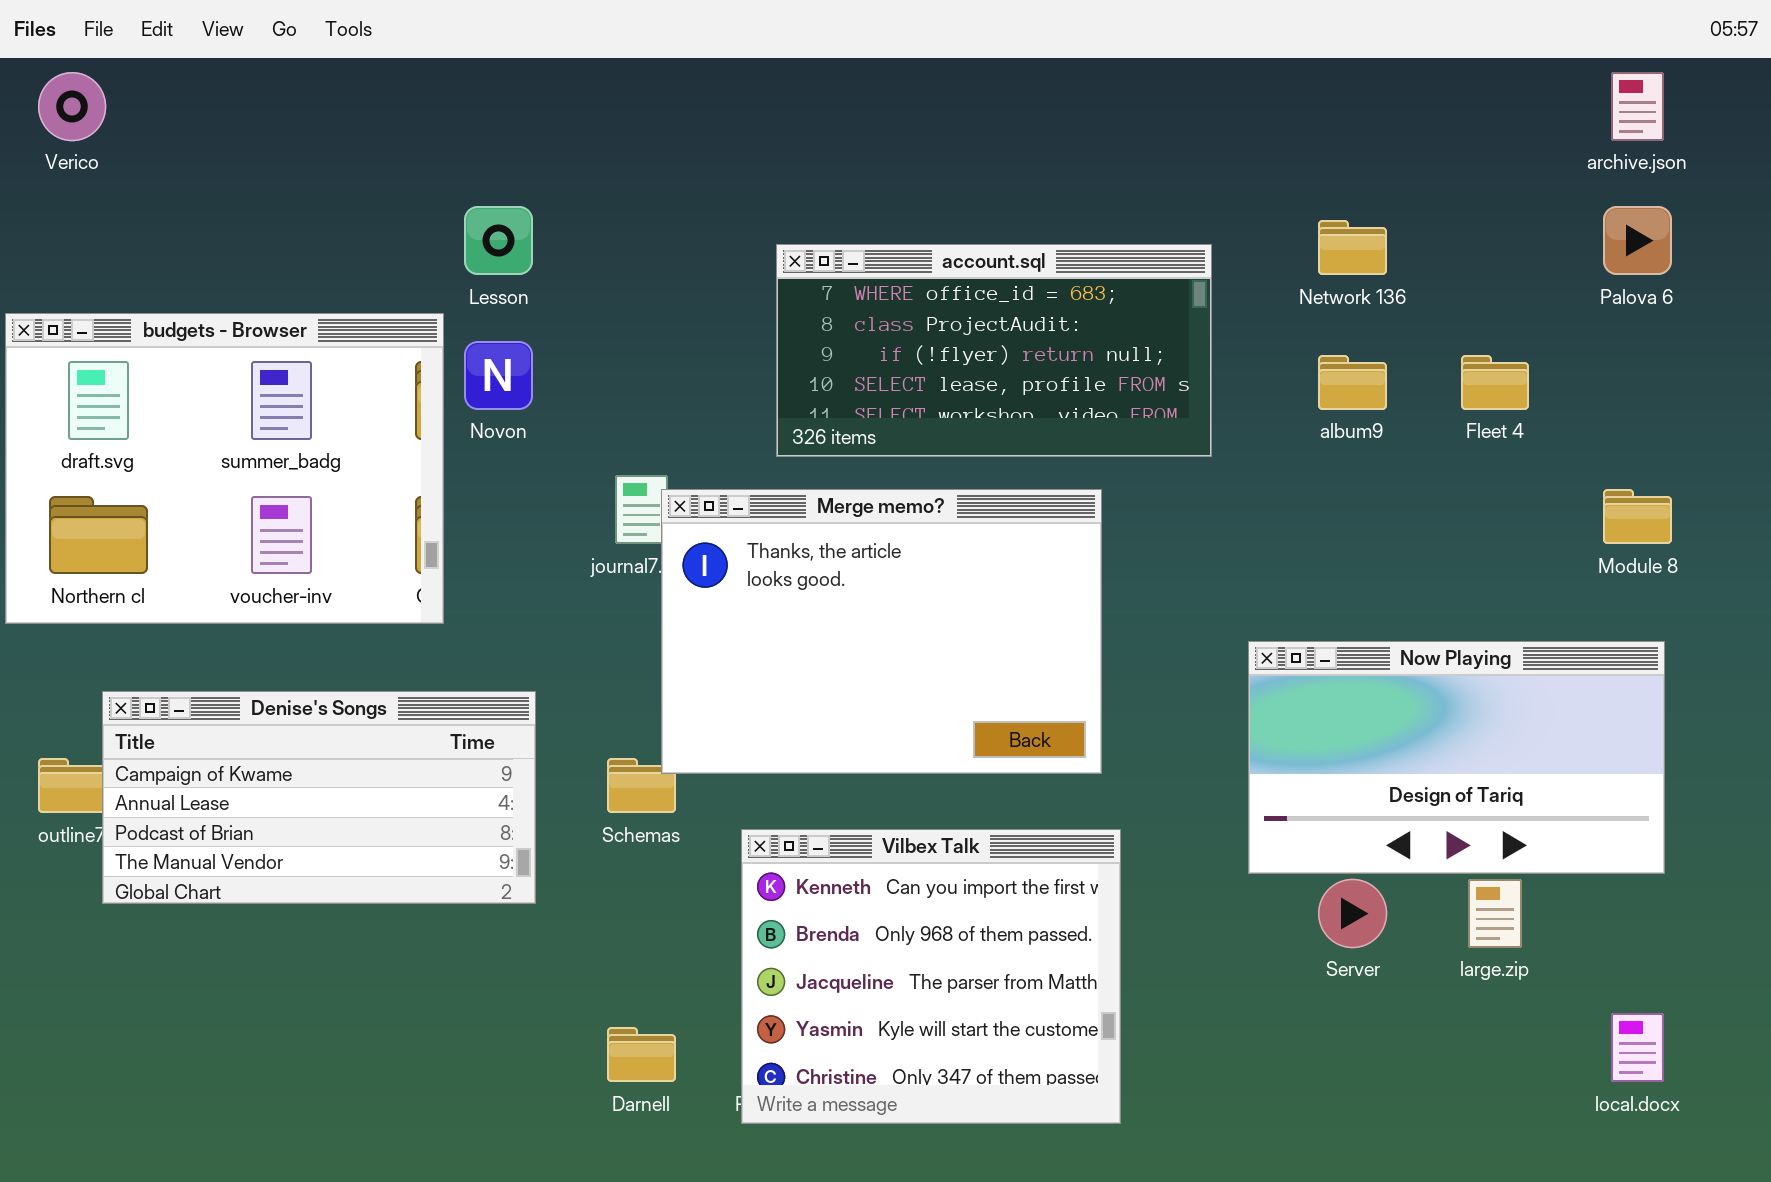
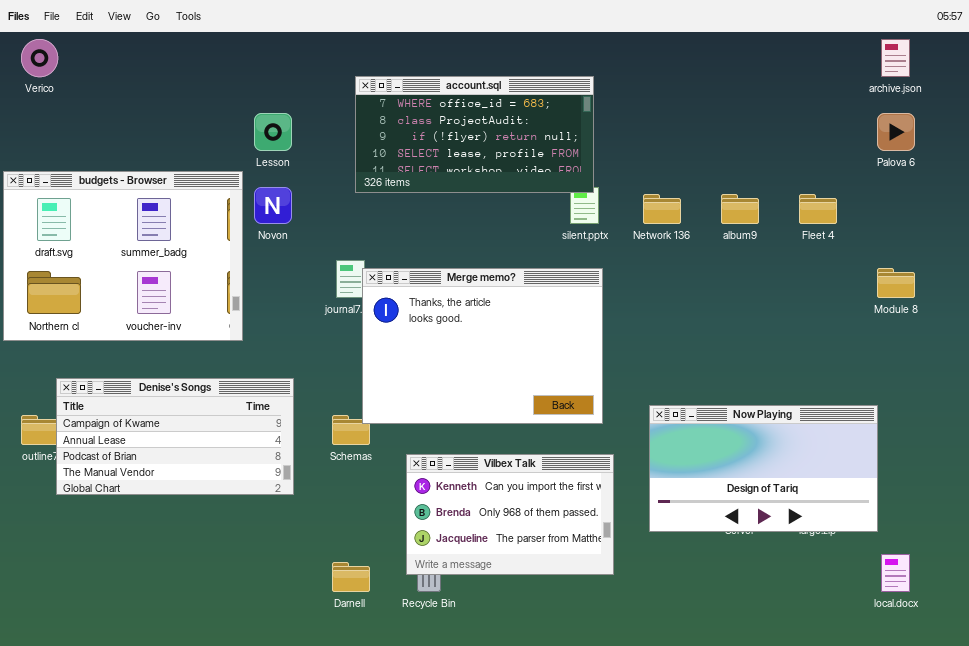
Network 136: [1318,220,1387,275] -> [643,194,681,224], moved
account.sql: [776,244,1212,457] -> [355,76,594,193], moved
Now Playing: [1248,641,1665,874] -> [649,405,878,532], moved
Vilbex Talk: [741,829,1121,1124] -> [406,454,614,575], resized

